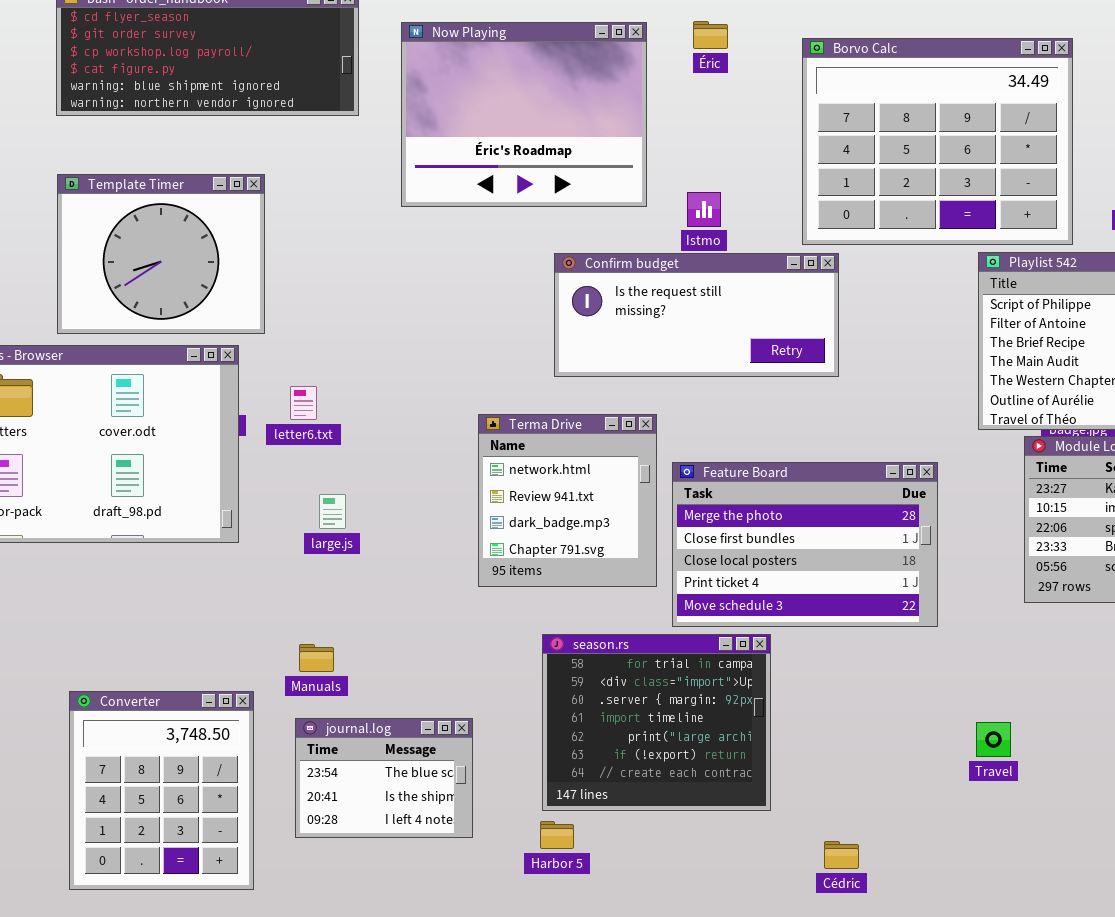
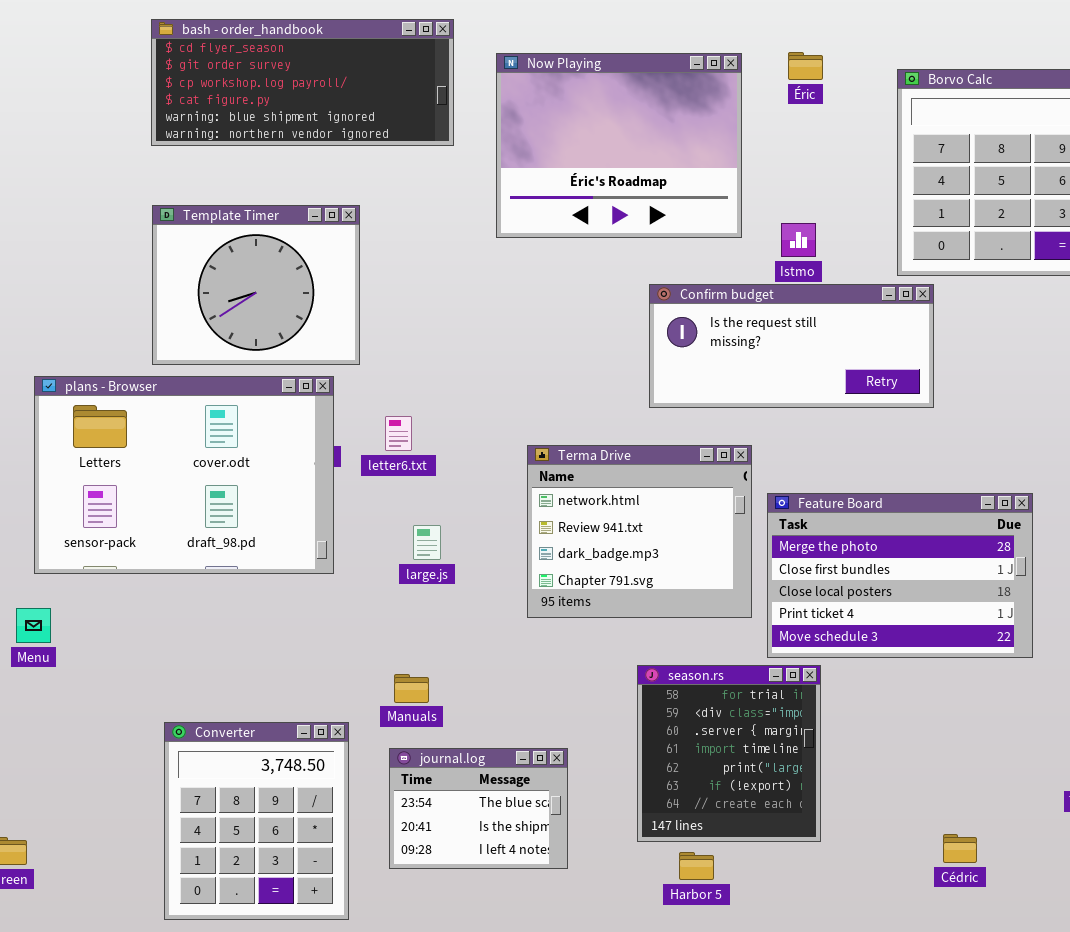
Terma Drive: [478,414,657,587] -> [527,445,752,618], resized
season.rs: [542,634,771,811] -> [637,665,821,842], resized
Harbor 5: [540,821,574,849] -> [679,852,714,880], moved
Cédric: [824,841,859,869] -> [943,834,977,863], moved

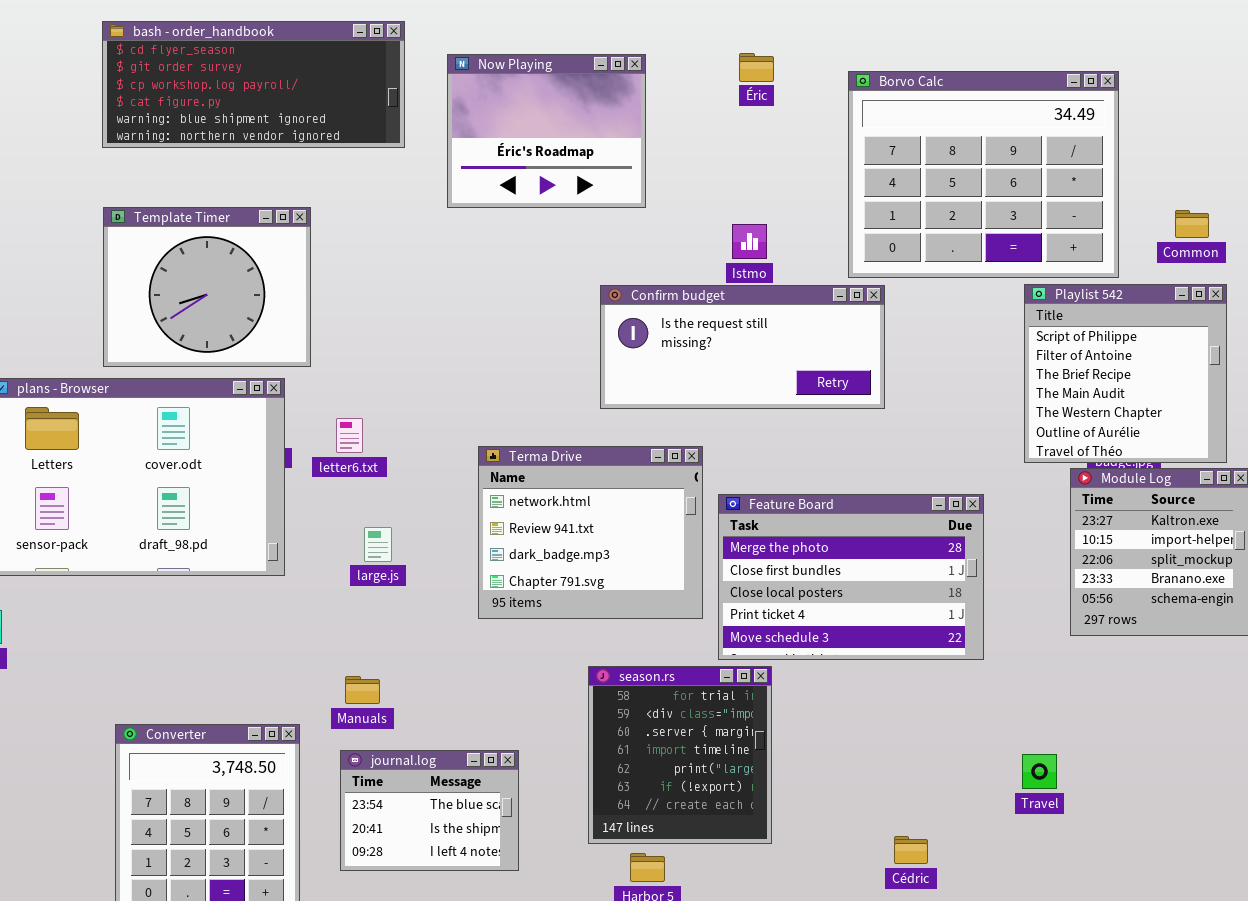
Now Playing: [496,53,742,238] -> [447,54,646,208], resized

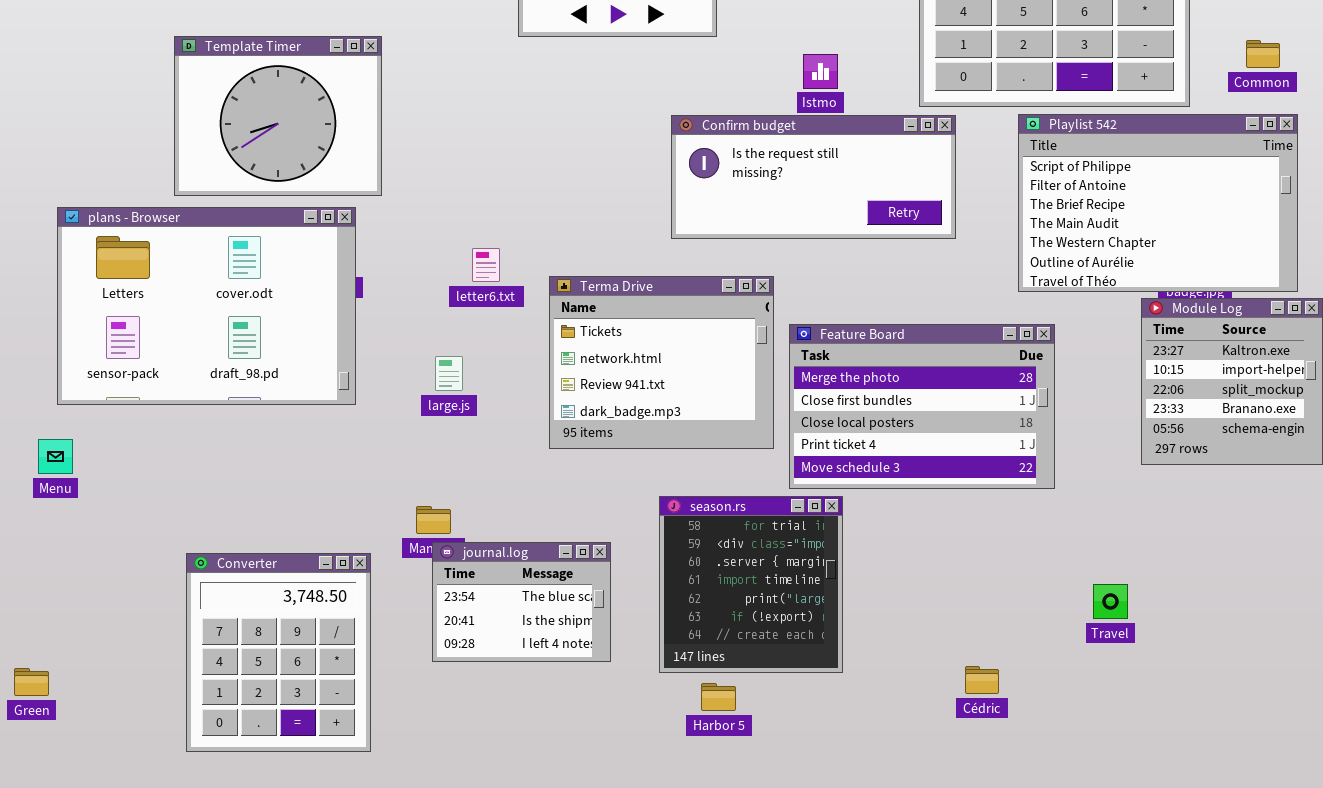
Playlist 542: [1024,284,1227,463] -> [1018,114,1298,292], resized
letter6.txt: [336,418,363,453] -> [472,248,500,282], moved
Terma Drive: [478,446,703,619] -> [549,276,774,449], scrolled up 1 row
journal.log: [340,750,519,871] -> [432,542,611,662], moved

